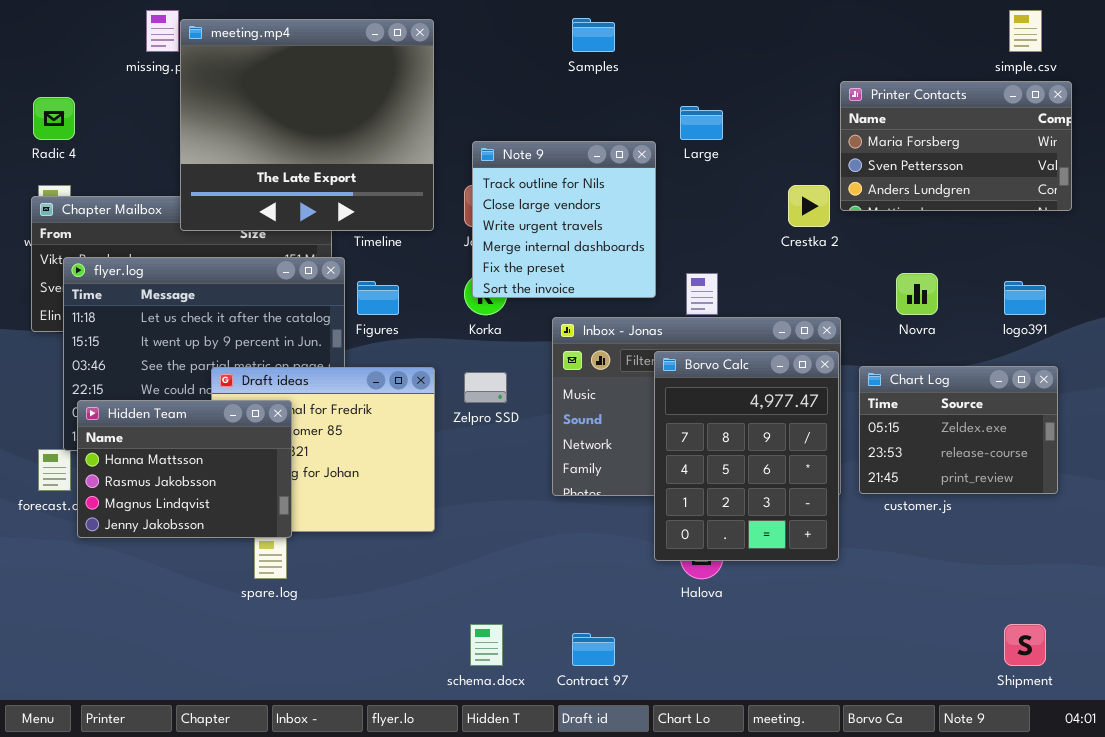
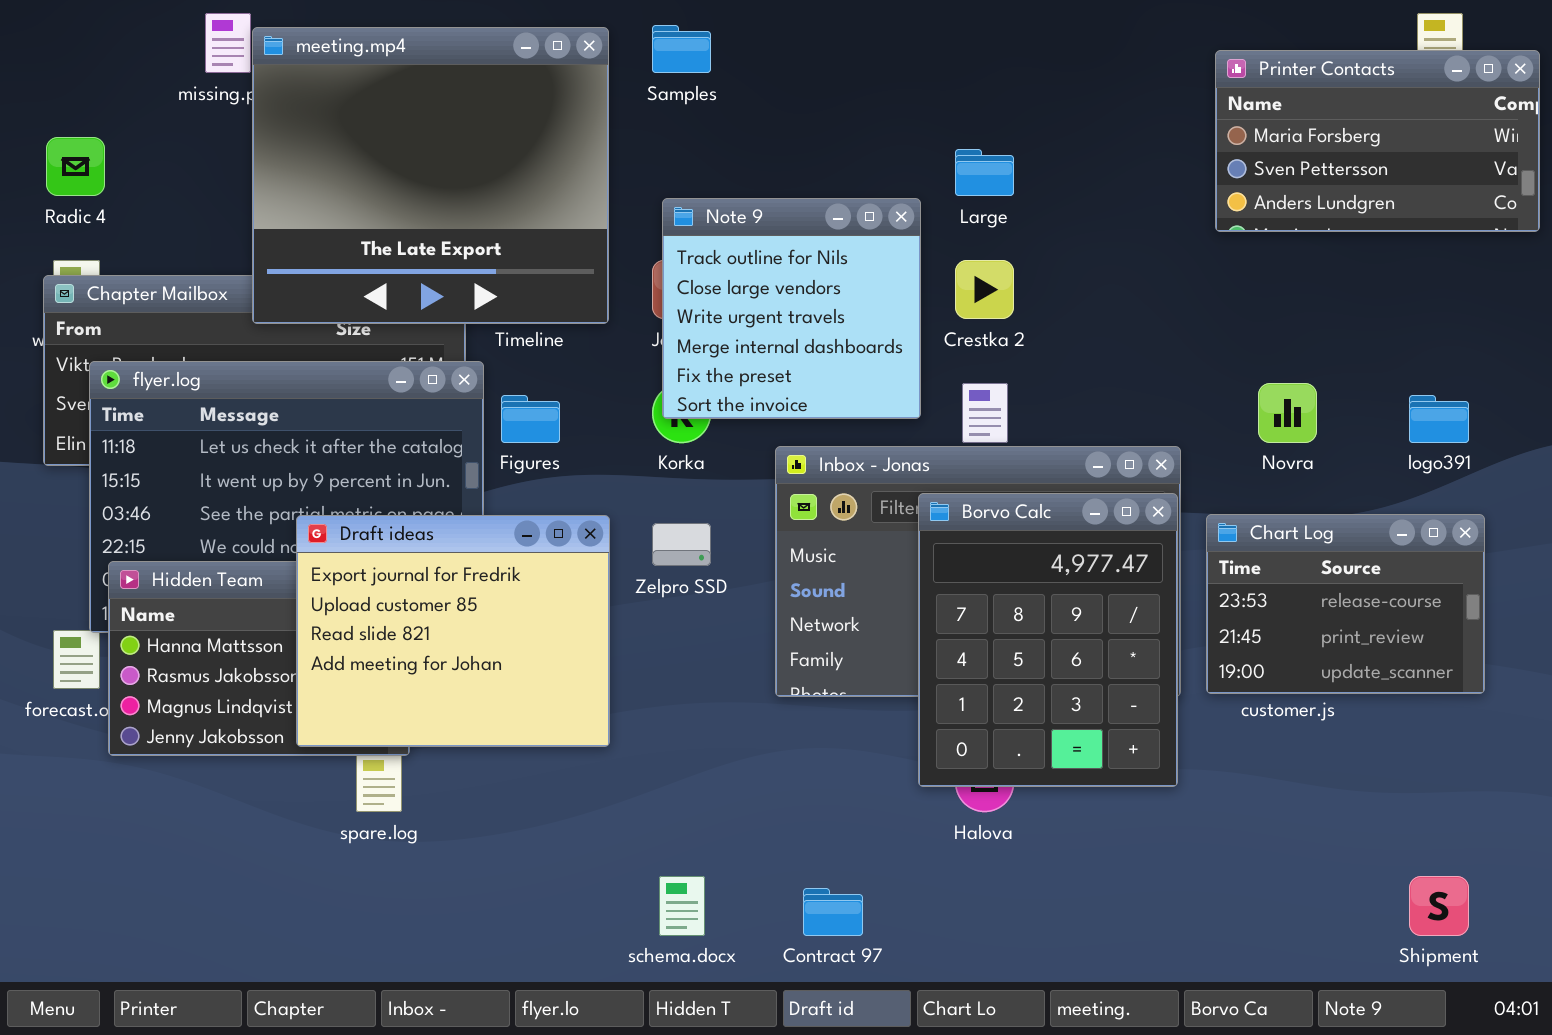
Samples: [572,18,615,52] -> [652,25,711,73], moved
Printer Contacts: [840,81,1072,211] -> [1215,50,1540,232], moved
Crestka 2: [788,185,830,227] -> [955,260,1014,319], moved
Chart Log: [859,366,1058,494] -> [1206,514,1485,694], scrolled down 1 row
Draft ideas: [211,367,435,532] -> [296,515,610,747], raised

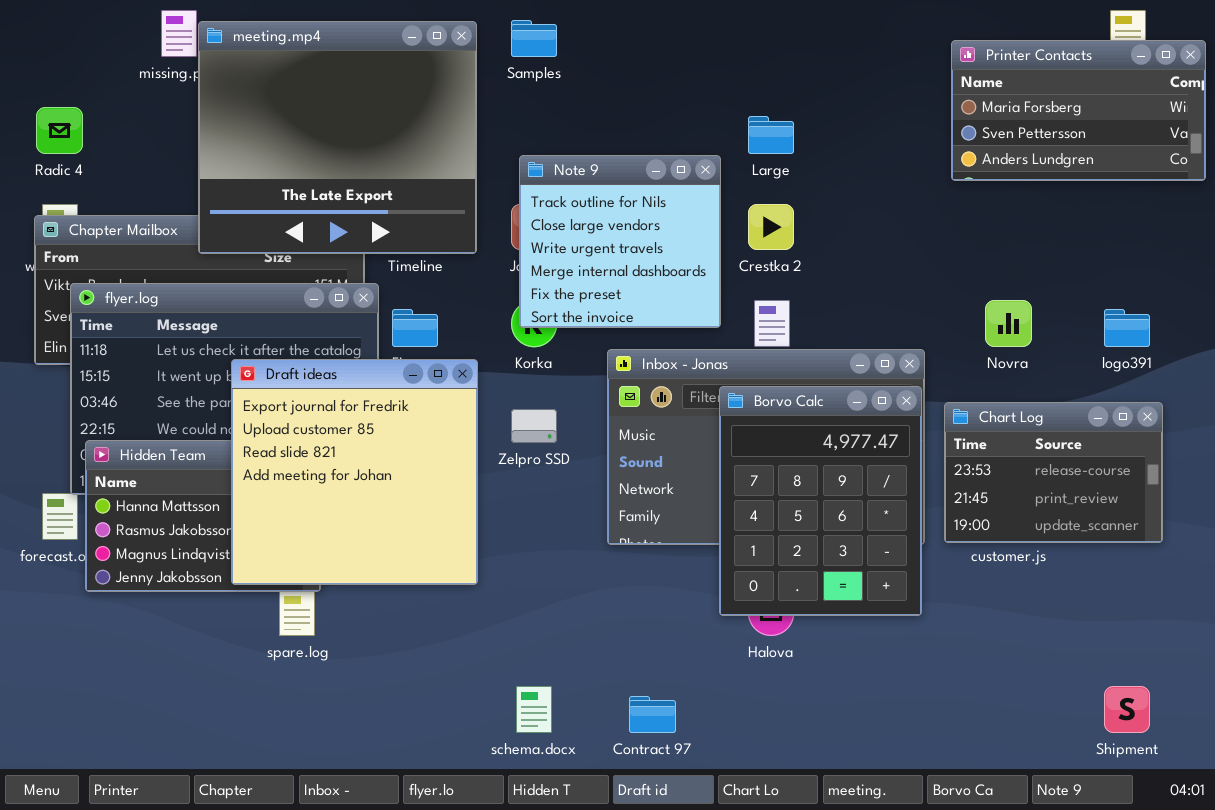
Draft ideas: [296,515,610,747] -> [231,359,478,585], resized

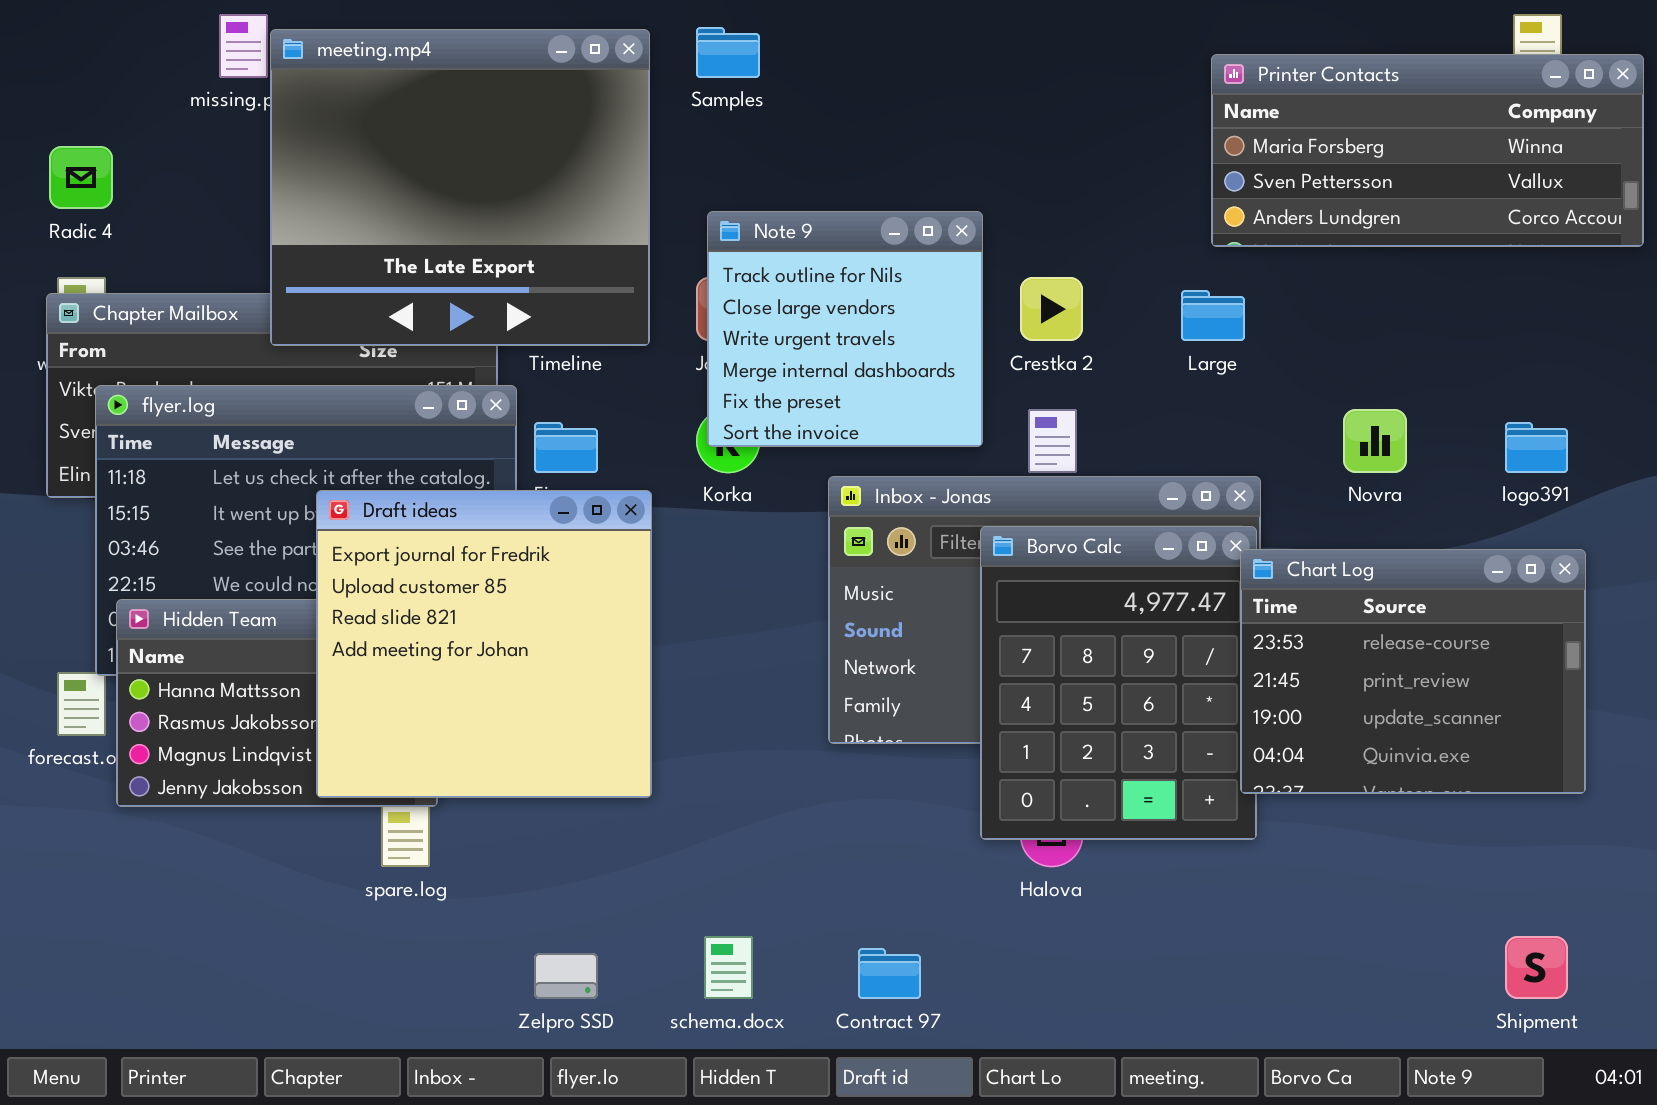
Printer Contacts: [951,40,1206,181] -> [1211,54,1644,247], resized
Large: [748,116,794,154] -> [1181,290,1245,341], moved
Chart Log: [944,402,1163,543] -> [1240,549,1586,794], resized
Zelpro SSD: [511,409,557,443] -> [534,953,598,999], moved

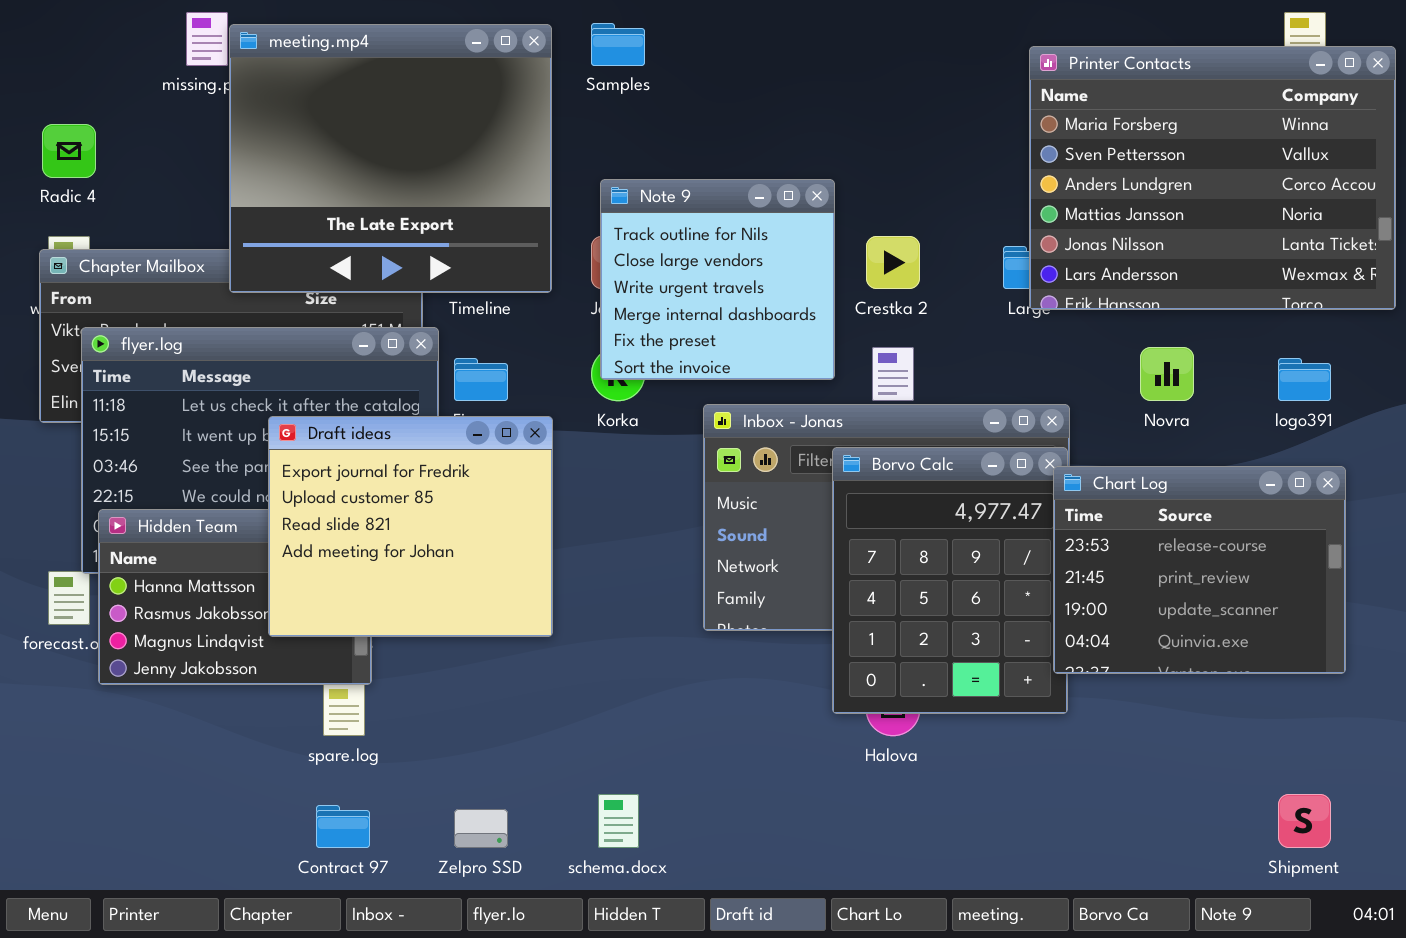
Printer Contacts: [1211,54,1644,247] -> [1029,46,1396,310], resized
Draft ideas: [316,490,652,798] -> [268,416,553,637], resized
Contract 97: [858,948,921,999] -> [316,805,370,848], moved

